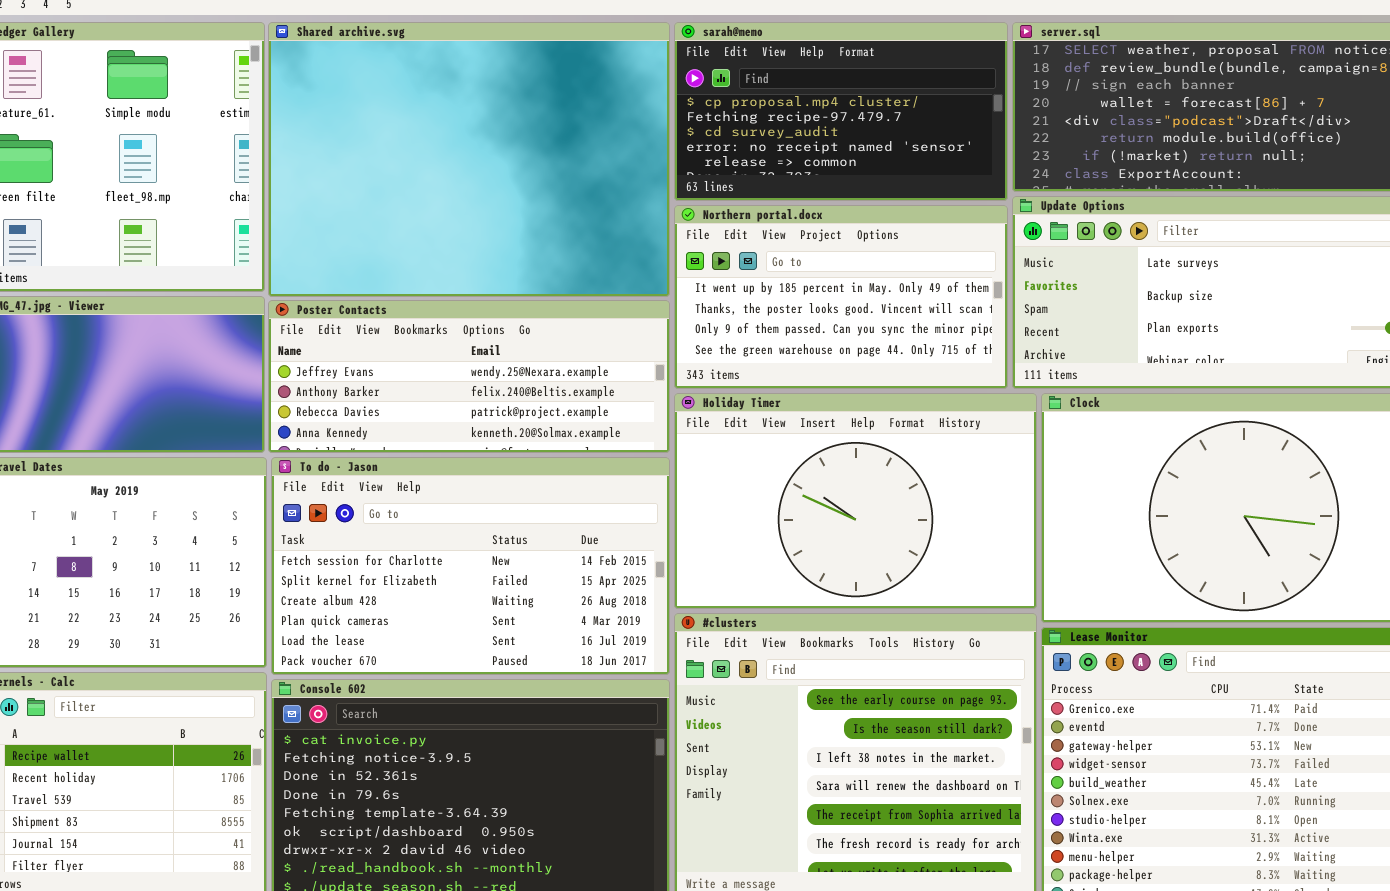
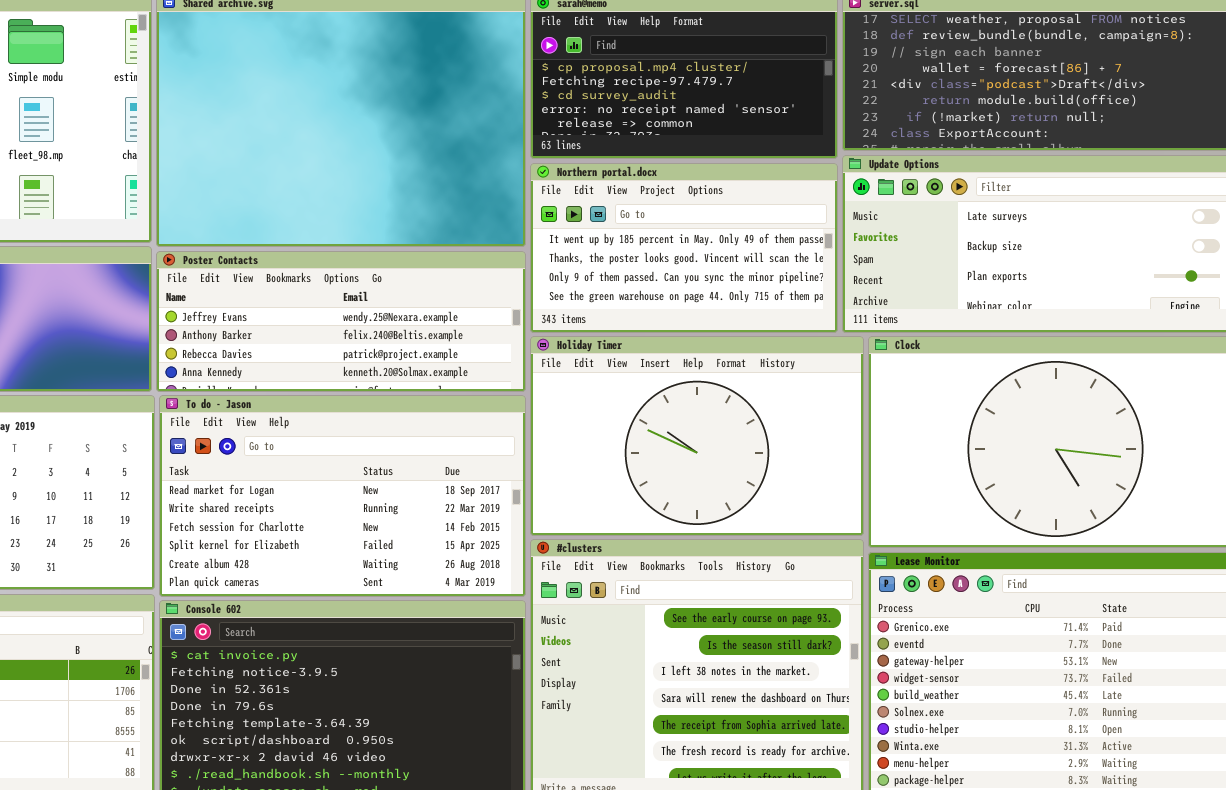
To do - Jason: [271,457,670,675] -> [159,395,526,597], scrolled up 2 rows

